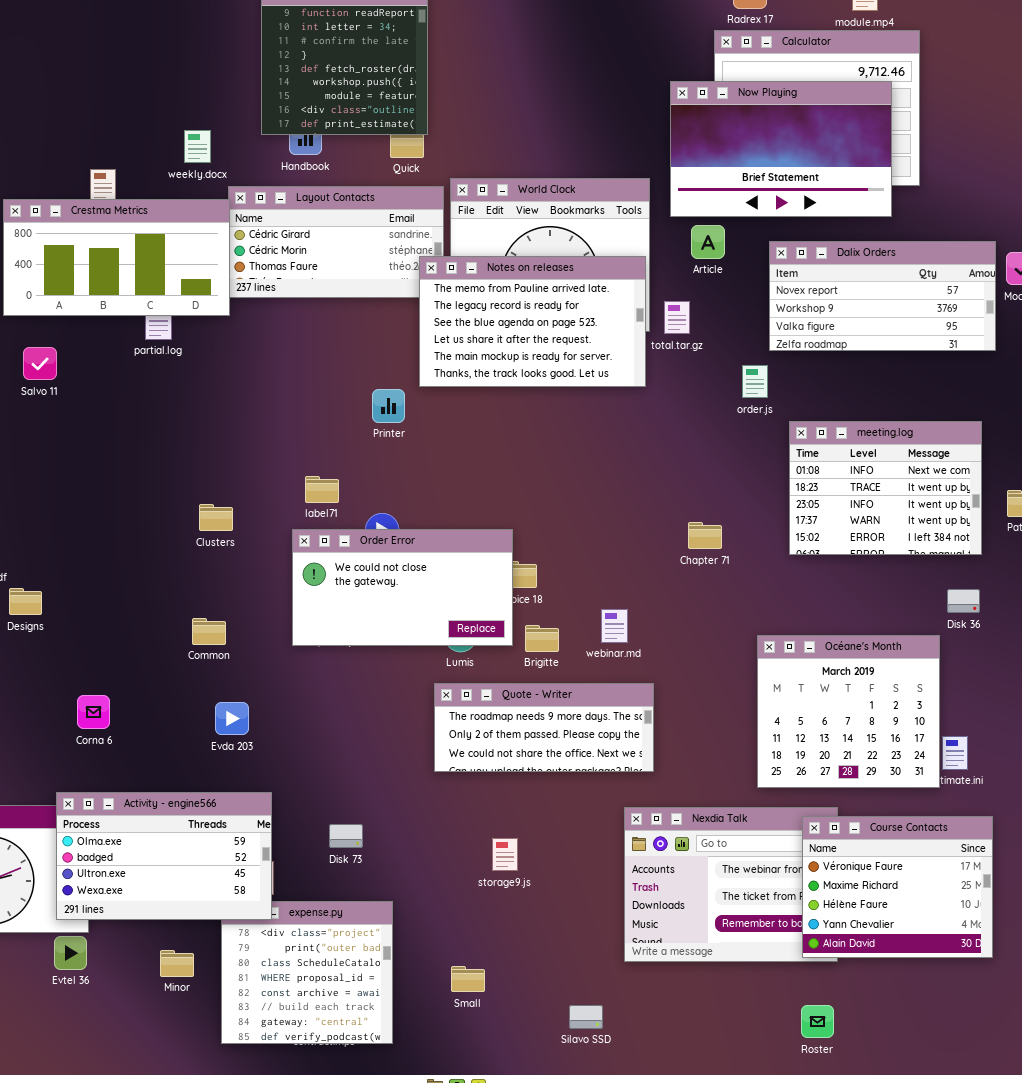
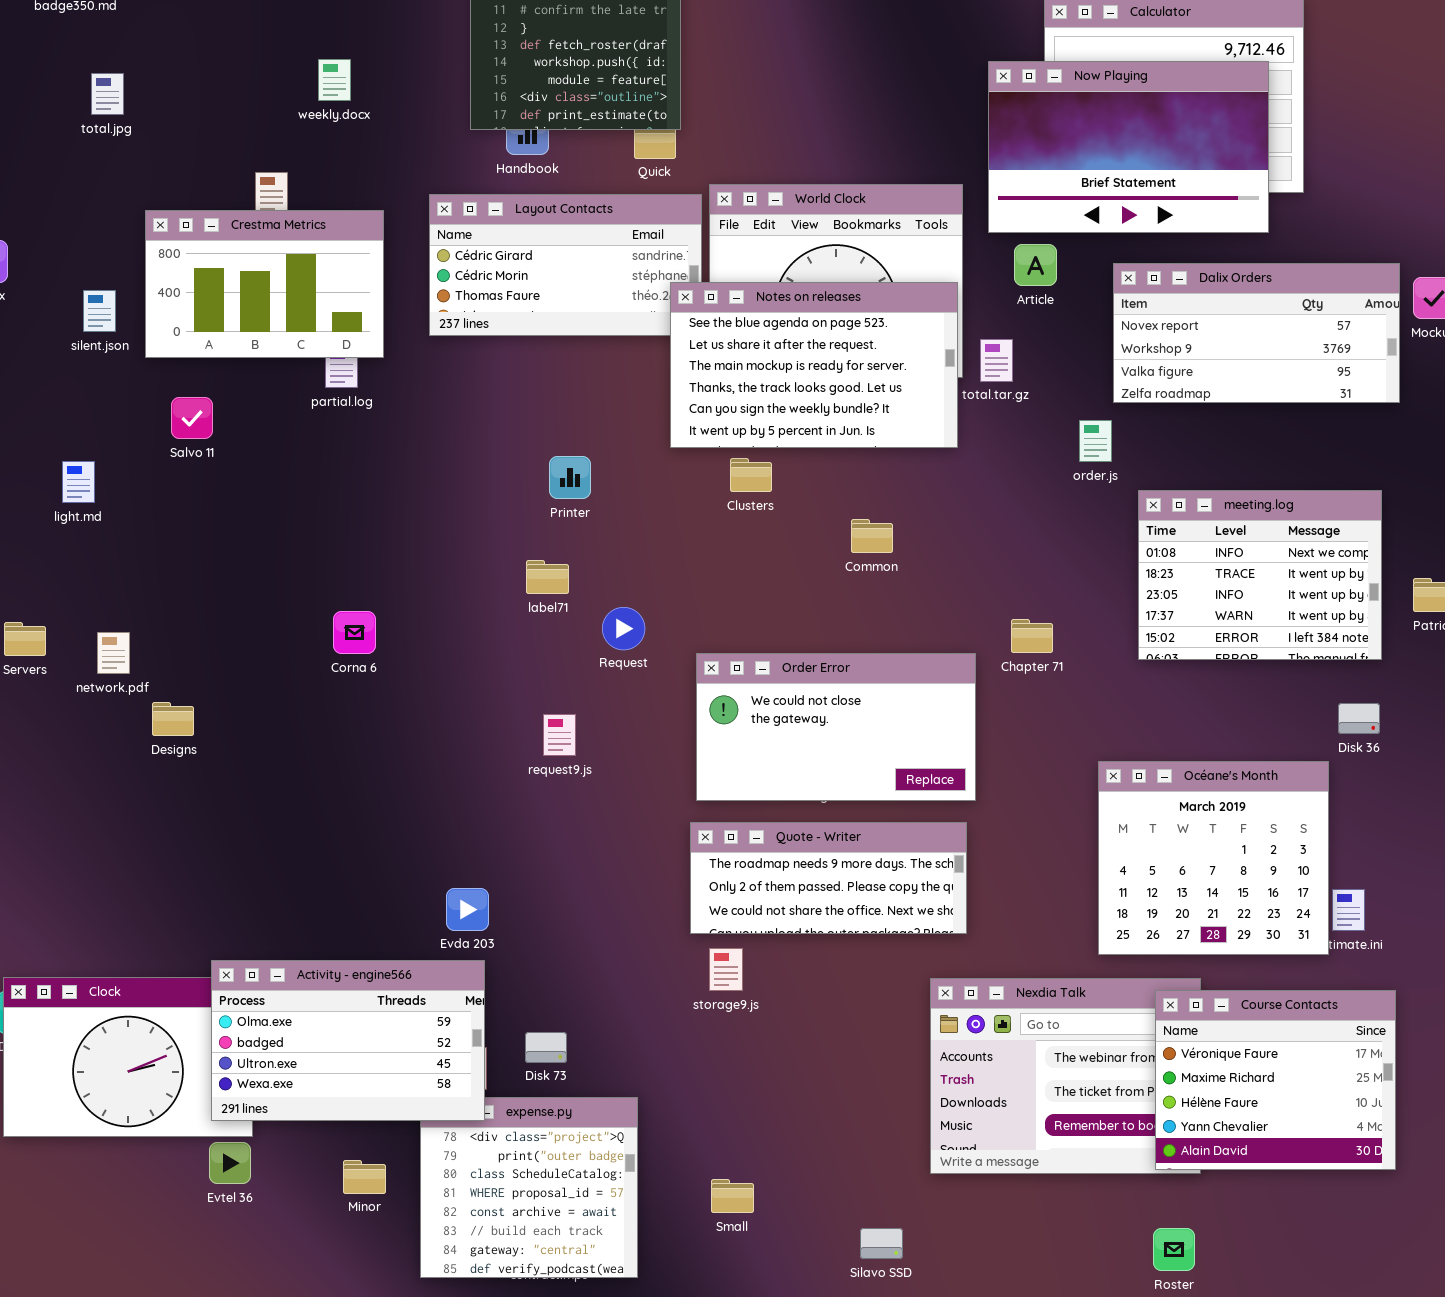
weekly.docx: [184,130,211,163] -> [318,59,351,101], moved
Crestma Metrics: [3,199,230,316] -> [145,210,384,358], resized
Notes on releases: [419,256,646,387] -> [670,282,958,448], scrolled down 2 rows
Printer: [372,389,405,423] -> [549,456,591,499], moved
Clusters: [199,504,233,531] -> [730,458,772,492], moved
Order Error: [292,529,513,646] -> [696,653,976,801], moved
Common: [192,618,226,645] -> [851,519,893,553], moved
Corna 6: [77,695,110,729] -> [333,611,376,654], moved
Evda 203: [215,702,249,735] -> [446,888,489,931], moved
Disk 73: [329,824,363,848] -> [525,1032,567,1063], moved
storage9.js: [492,838,518,871] -> [709,948,743,991], moved

